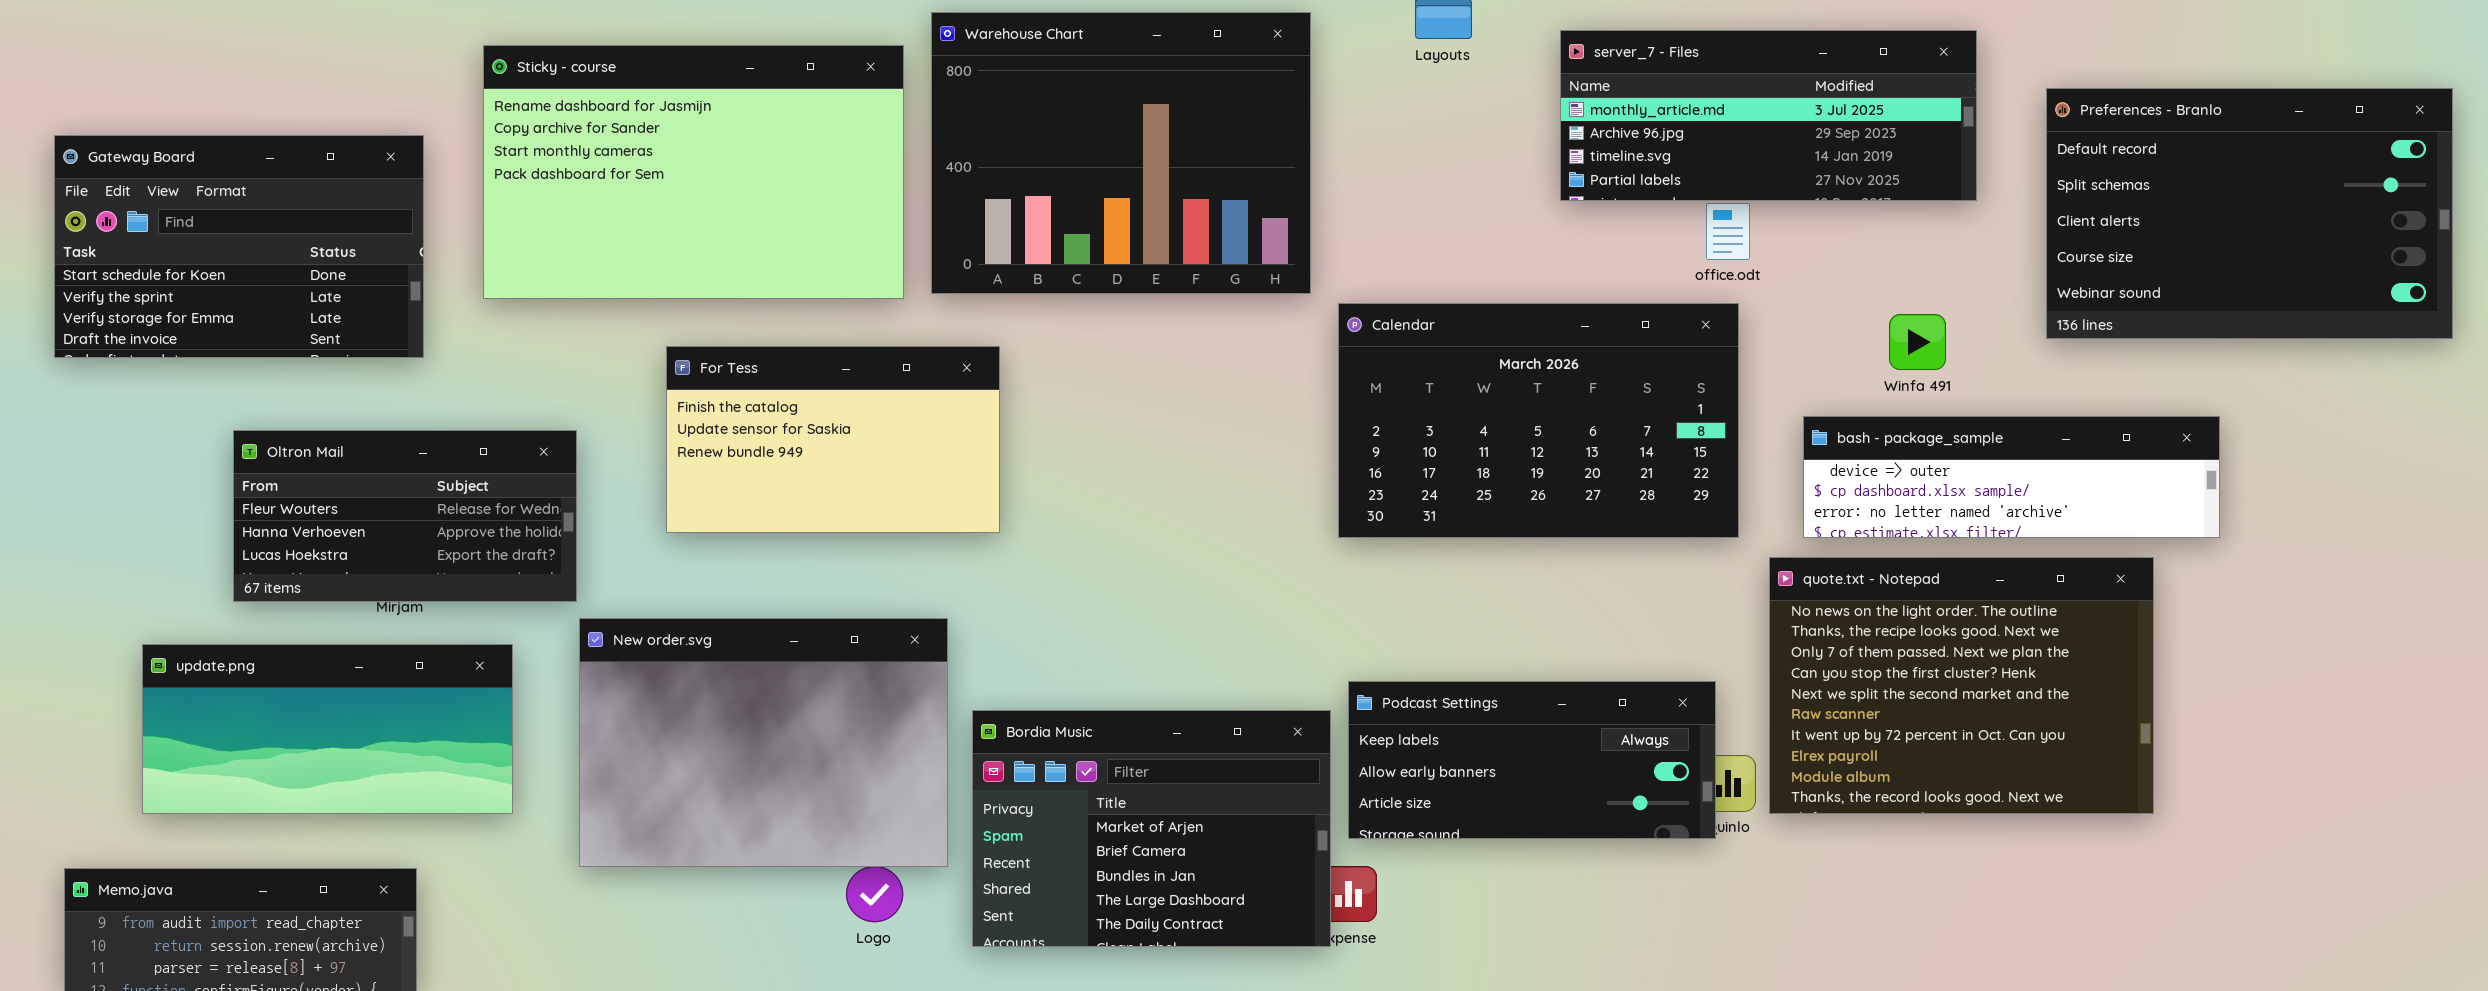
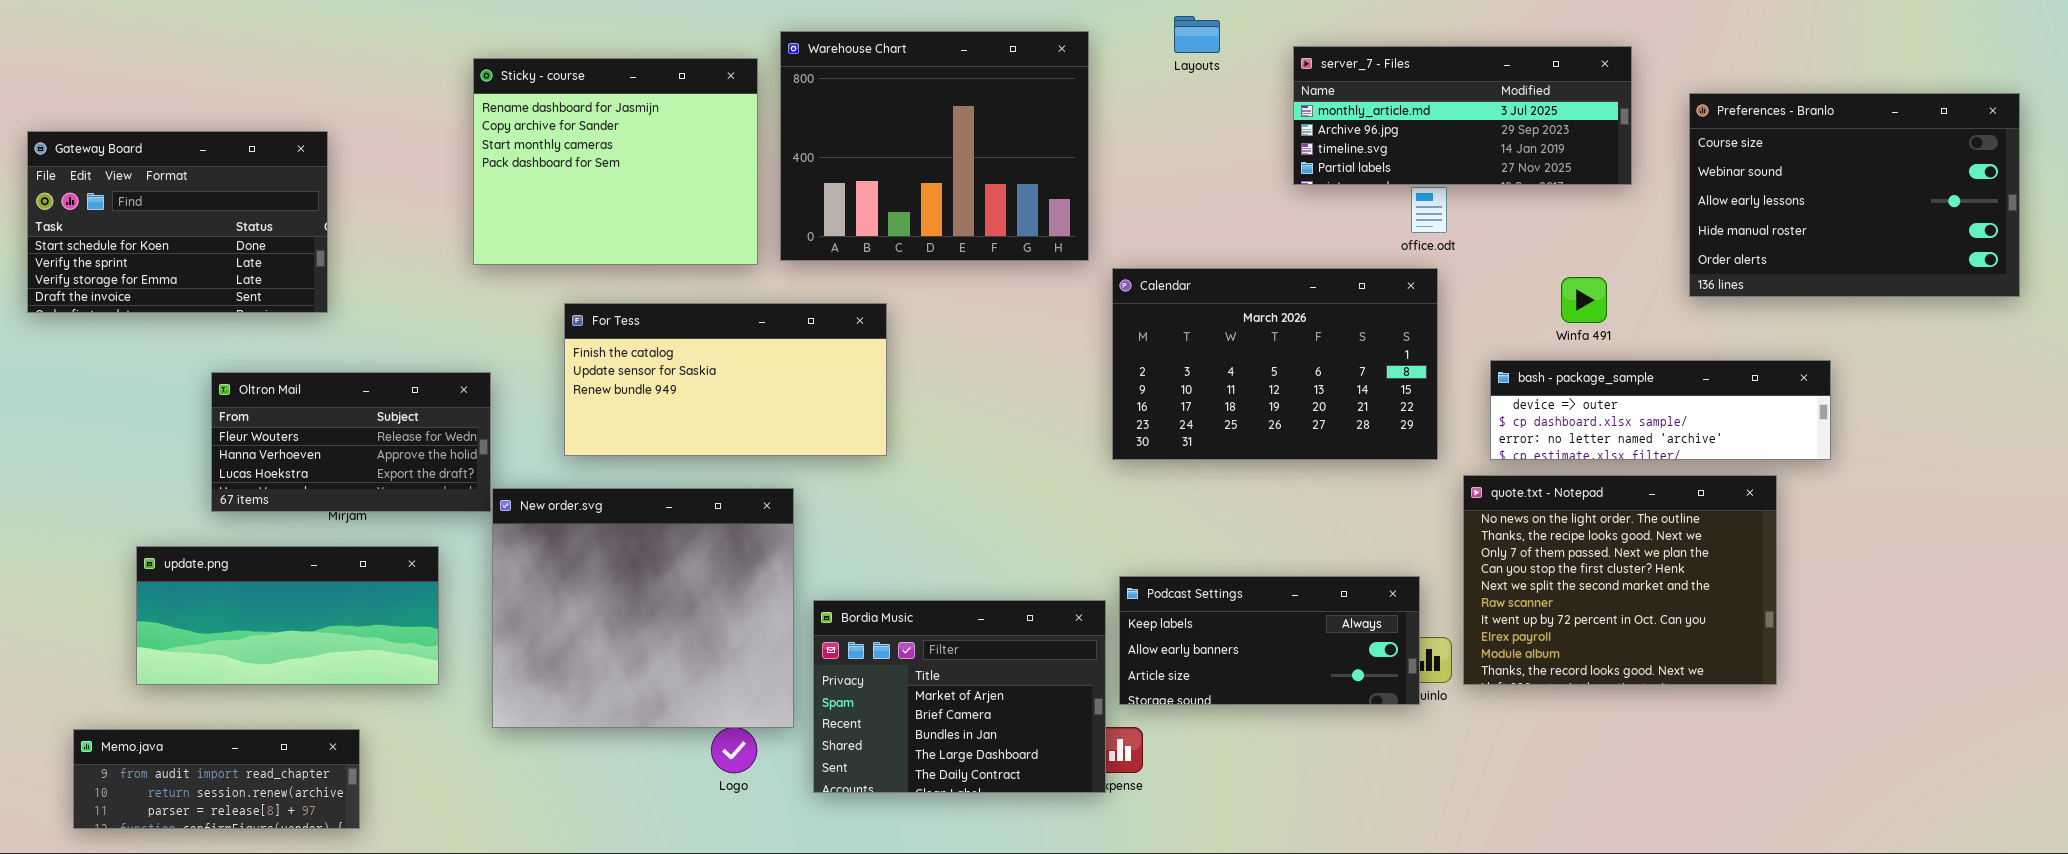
Sticky - course: [483,45,904,299] -> [473,58,758,265], resized
Preferences - Branlo: [2046,88,2453,339] -> [1689,93,2020,297], scrolled down 3 rows
Gateway Board: [54,135,424,358] -> [27,131,328,313], moved
For Tess: [666,346,1000,533] -> [564,303,887,456], resized
New order.svg: [579,618,948,867] -> [492,488,794,728], resized

